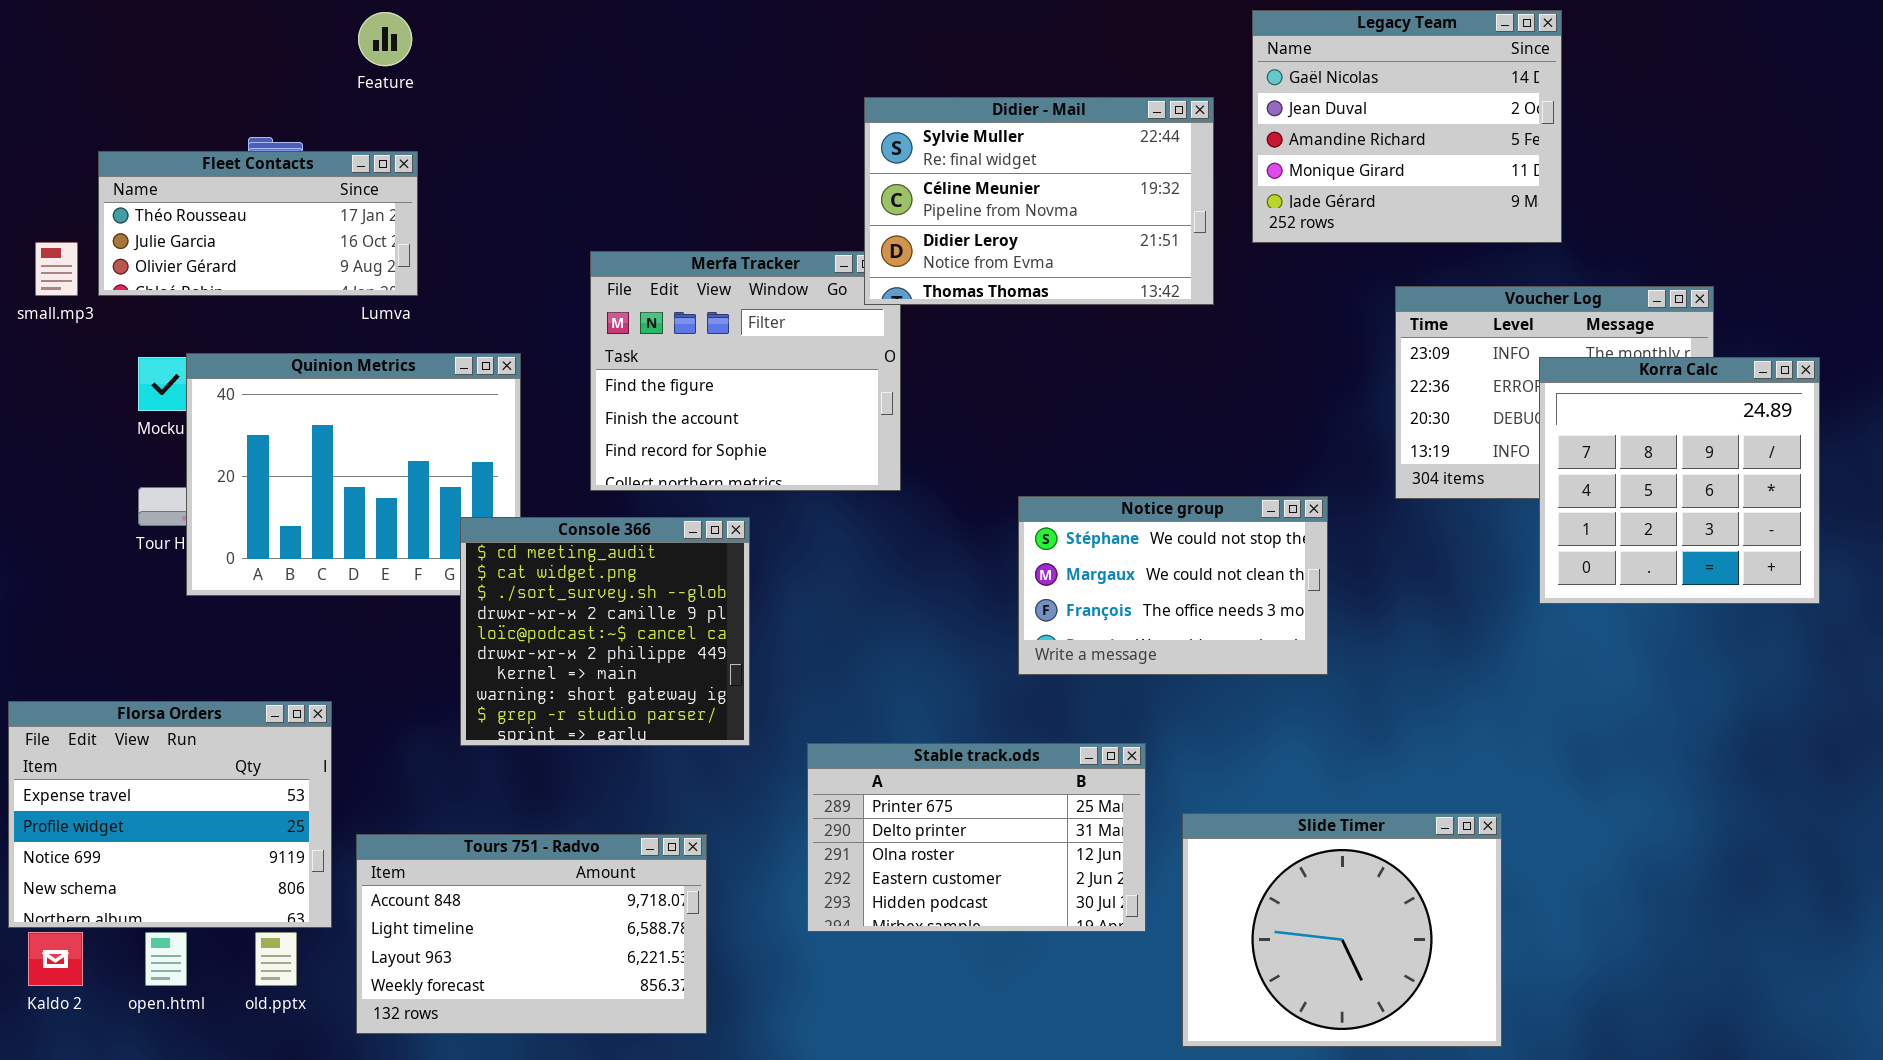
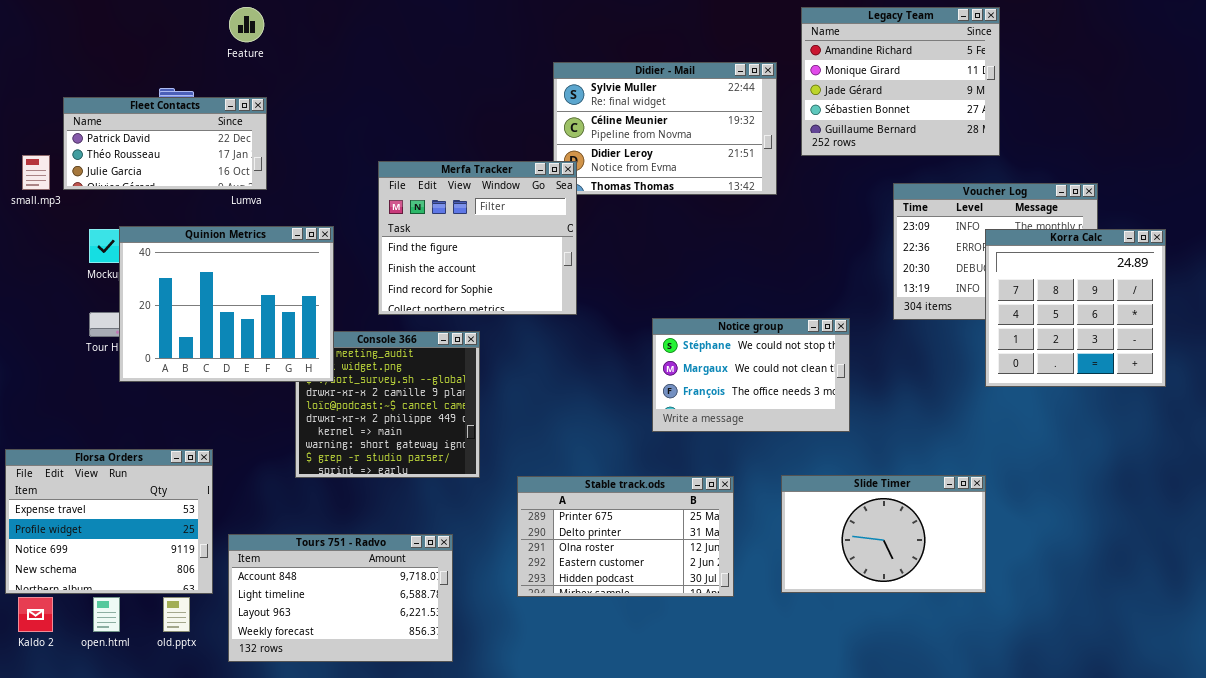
Legacy Team: [1252,10,1562,243] -> [801,7,1000,156], scrolled down 2 rows
Fleet Contacts: [98,151,418,296] -> [63,97,267,190], scrolled up 1 row
Merfa Tracker: [590,251,901,491] -> [378,161,577,315], raised
Quinion Metrics: [186,353,521,596] -> [119,226,334,382], raised
Slide Timer: [1182,813,1502,1047] -> [781,475,986,593], moved, resized

